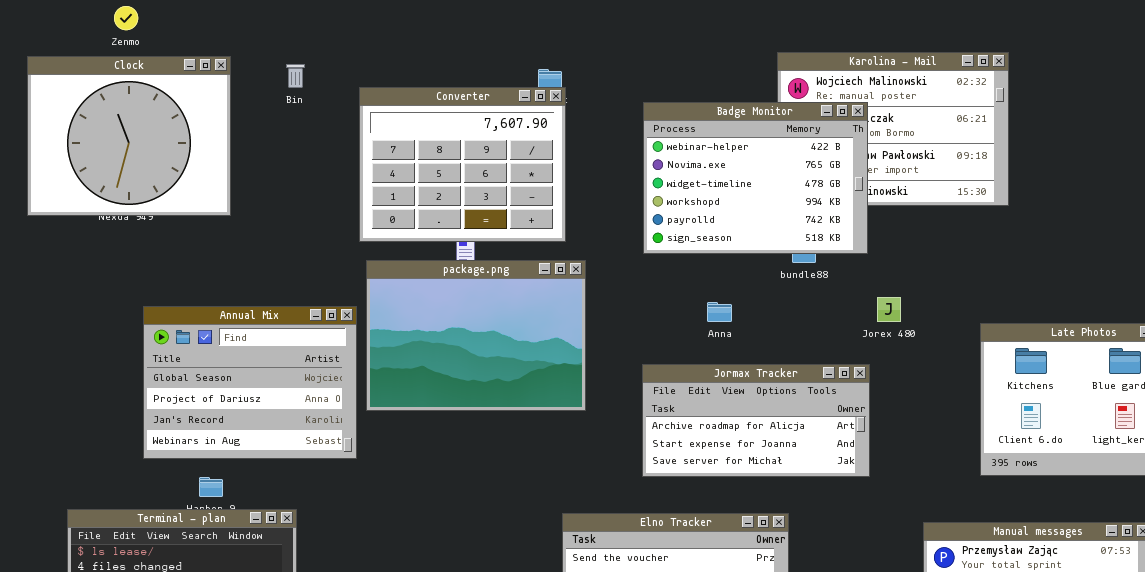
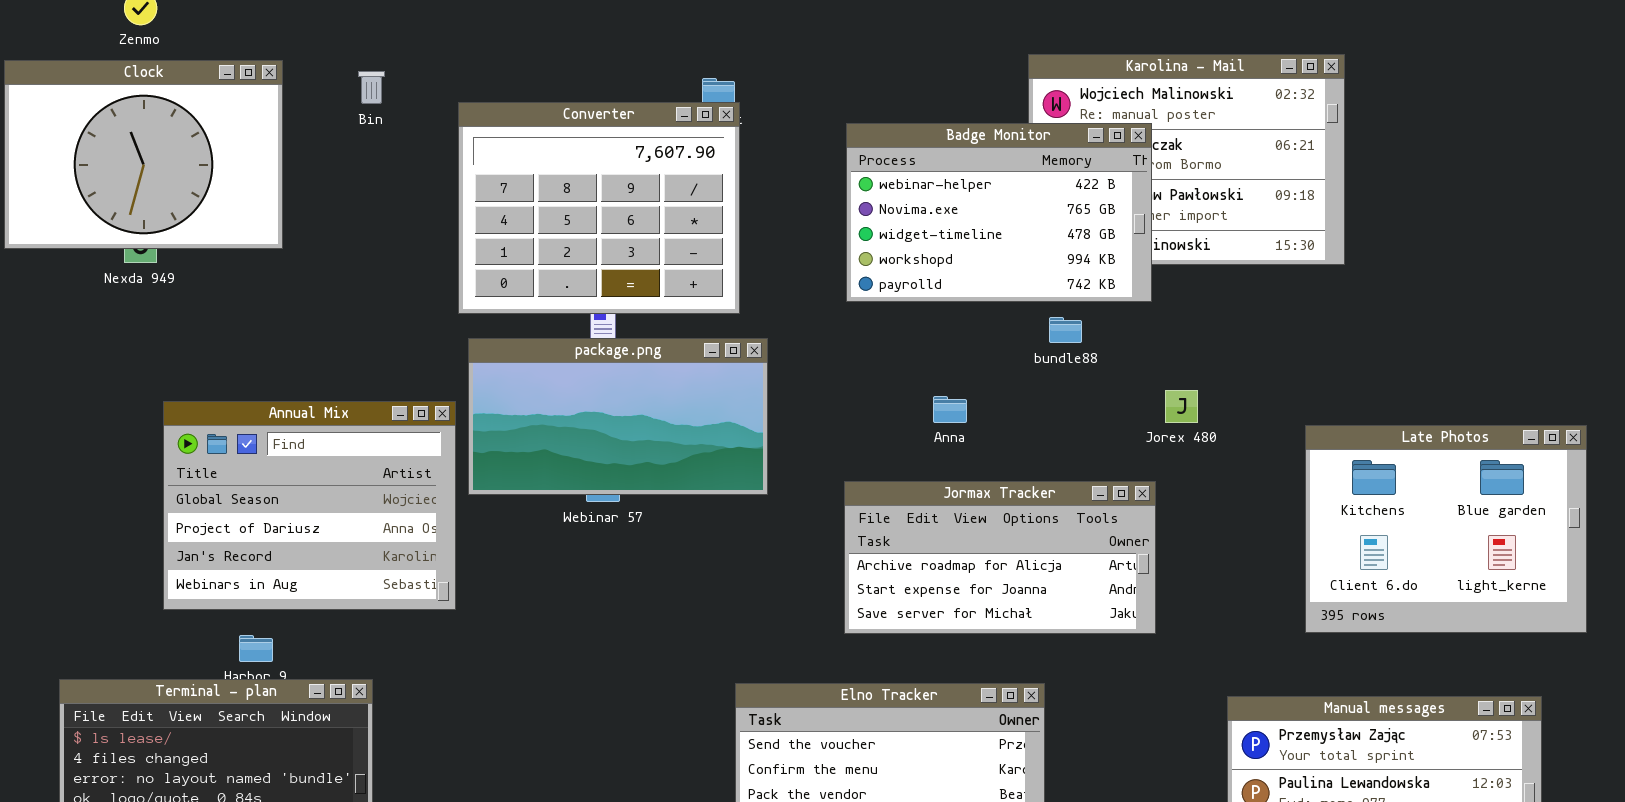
Clock: [27,56,231,216] -> [4,60,283,249], resized
Badge Monitor: [643,102,868,254] -> [846,123,1152,302], resized
package.png: [366,260,586,411] -> [468,338,768,495], resized

